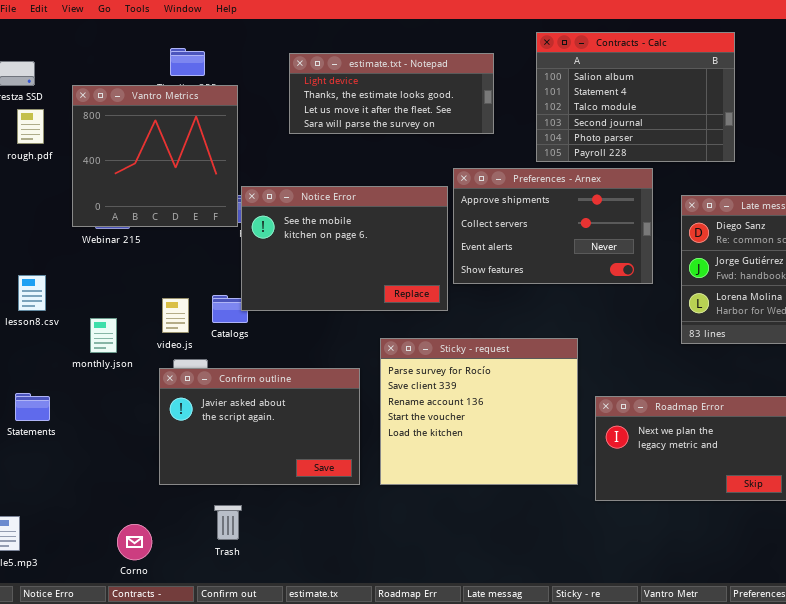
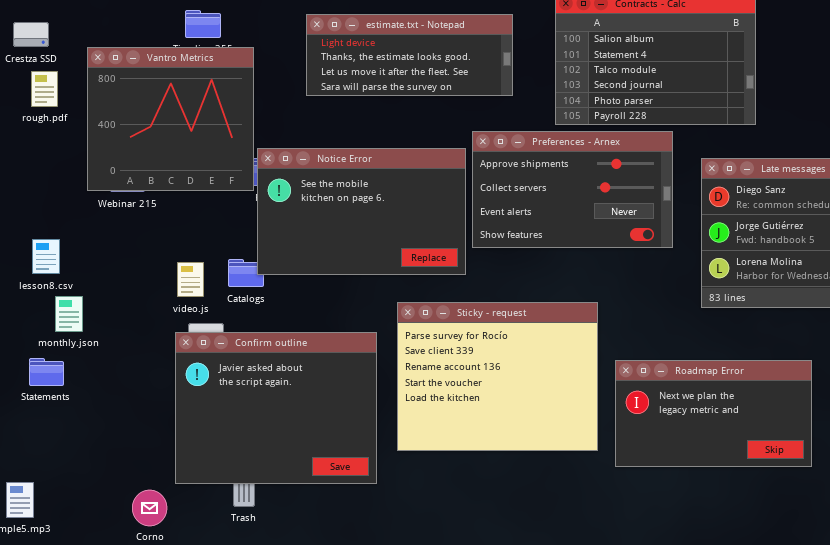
monthly.json: [90,318,117,353] -> [55,296,83,332], moved
Confirm outline: [159,368,360,485] -> [175,332,377,484], resized

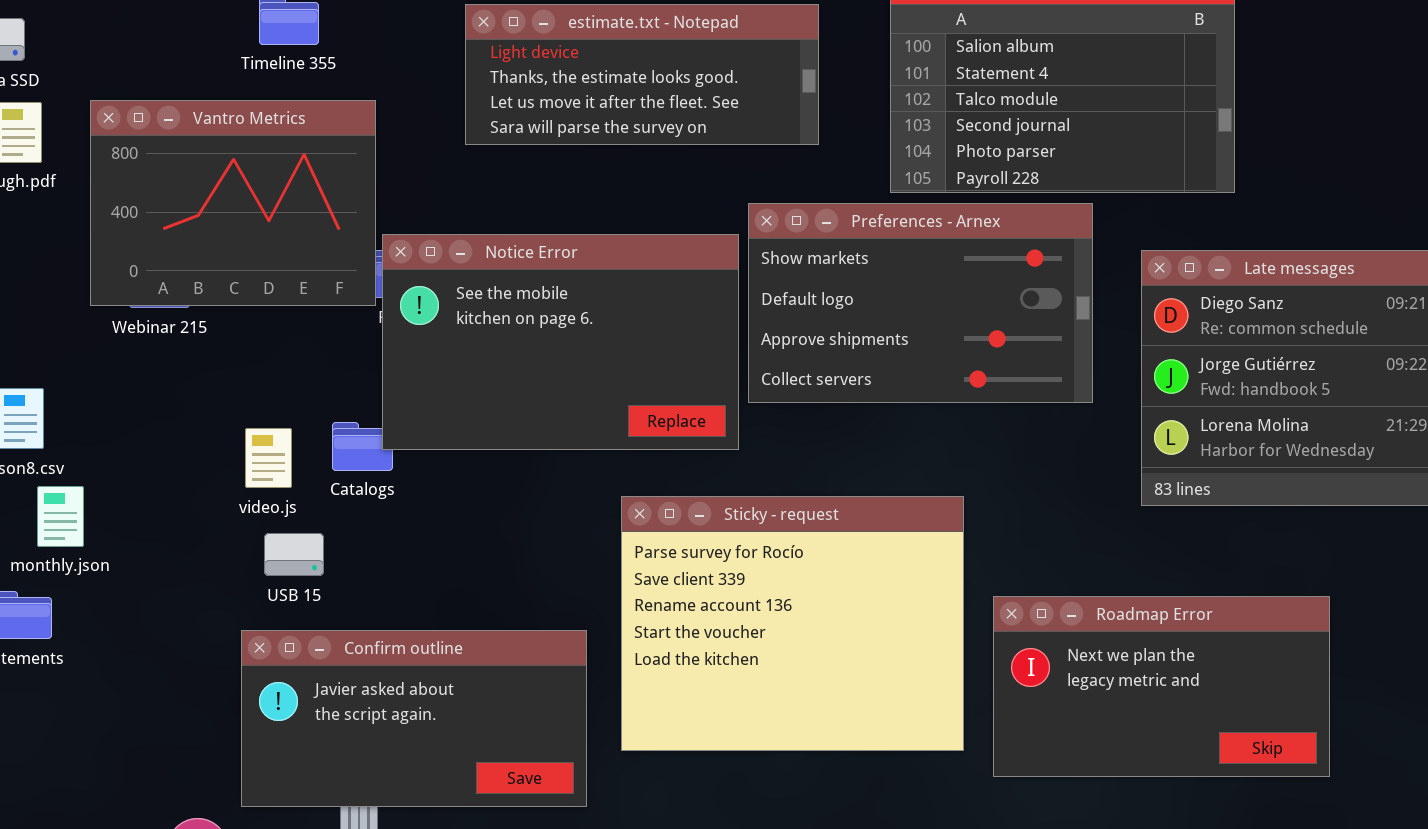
Vantro Metrics: [87,47,254,191] -> [90,100,376,306], resized
Preferences - Arnex: [472,131,673,248] -> [748,203,1093,403], scrolled up 2 rows
Confirm outline: [175,332,377,484] -> [241,630,587,807], resized

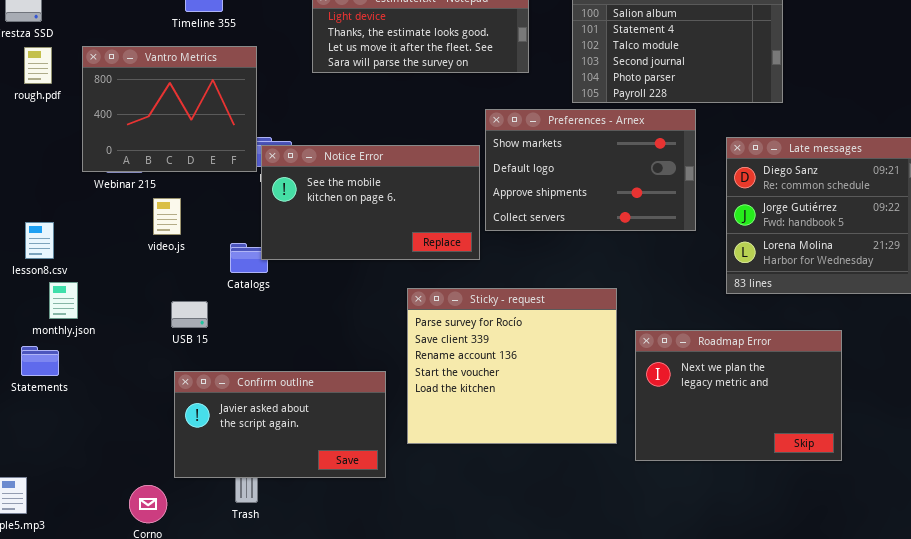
Notice Error: [382,234,739,450] -> [261,145,480,260], resized
video.js: [245,428,292,488] -> [153,198,181,235], moved
USB 15: [264,533,324,576] -> [171,301,208,328], moved
Roadmap Error: [993,596,1330,777] -> [635,330,842,461], resized

